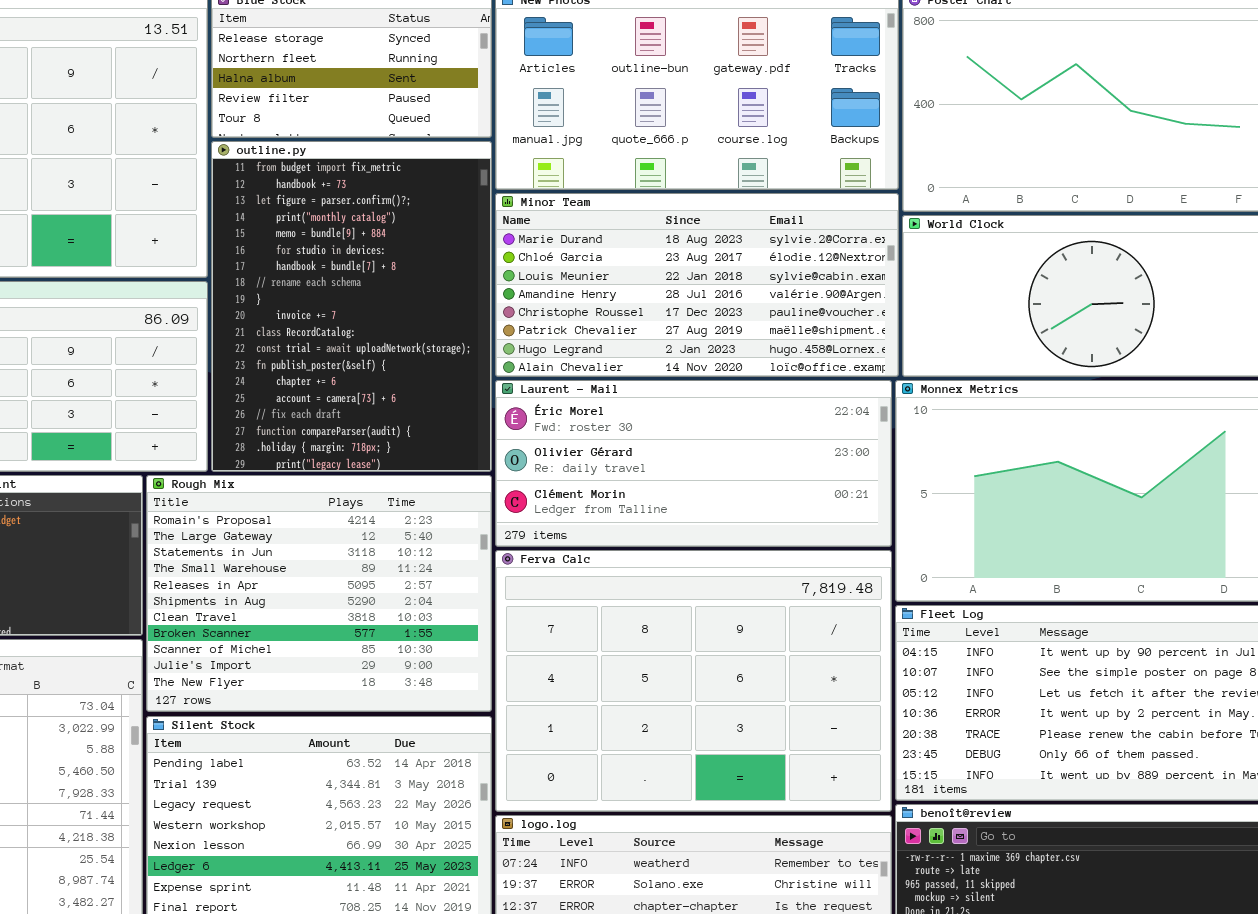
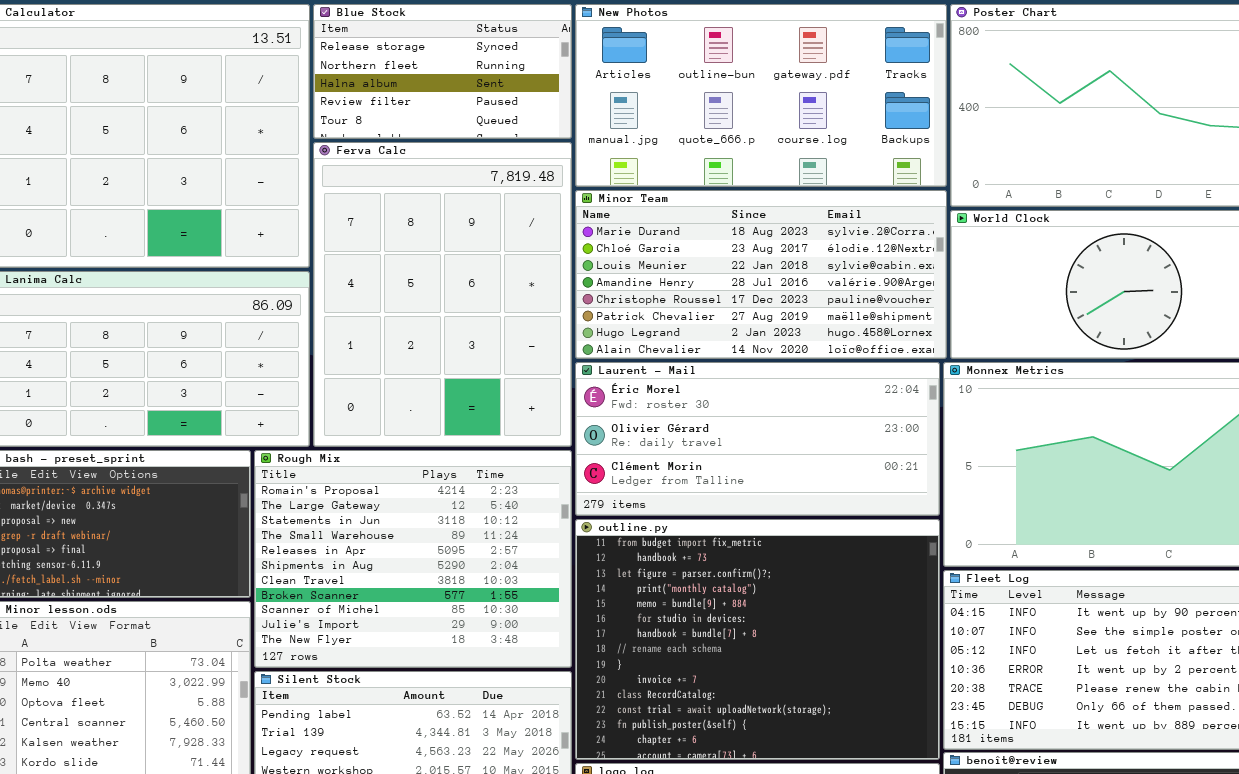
outline.py: [211,141,492,472] -> [575,519,940,760], moved, resized
Ferva Calc: [495,550,892,812] -> [313,142,572,447], moved, resized

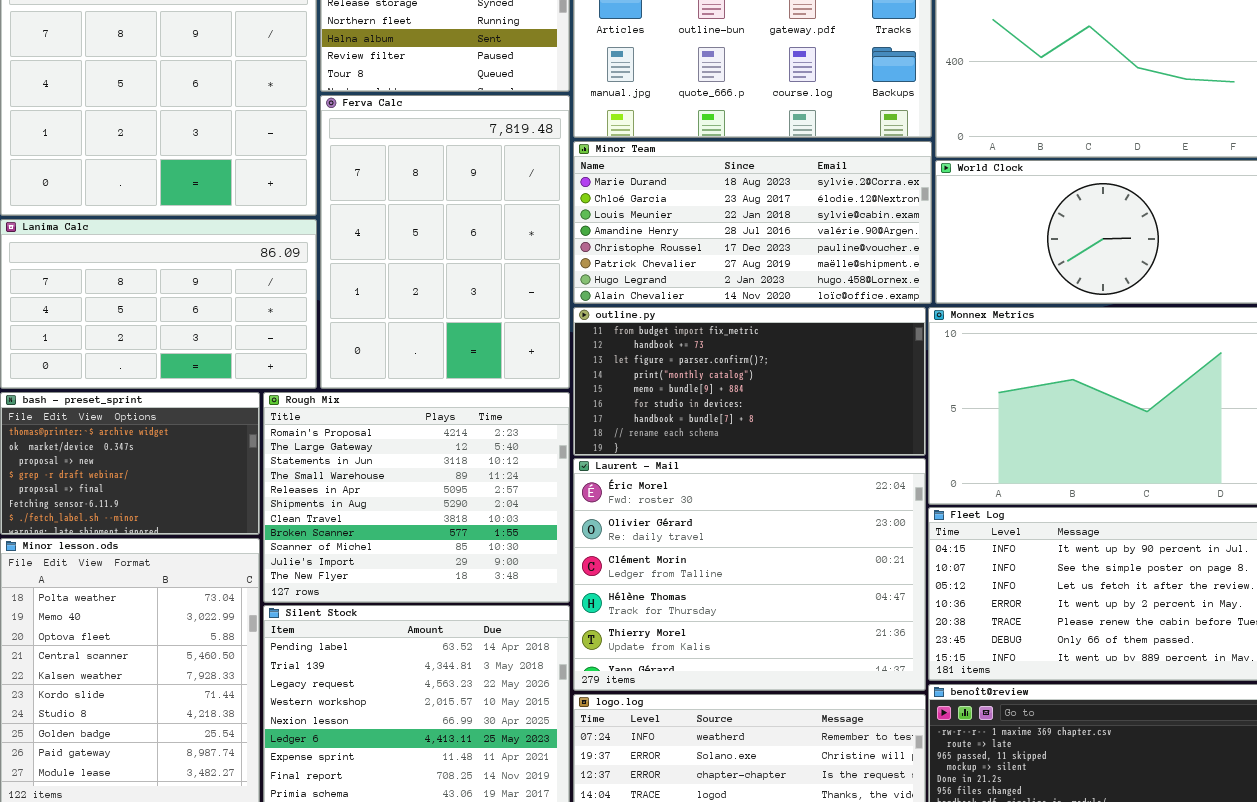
Laurent - Mail: [575,362,940,516] -> [573,458,926,691], moved, resized
outline.py: [575,519,940,760] -> [573,307,926,456], moved, resized

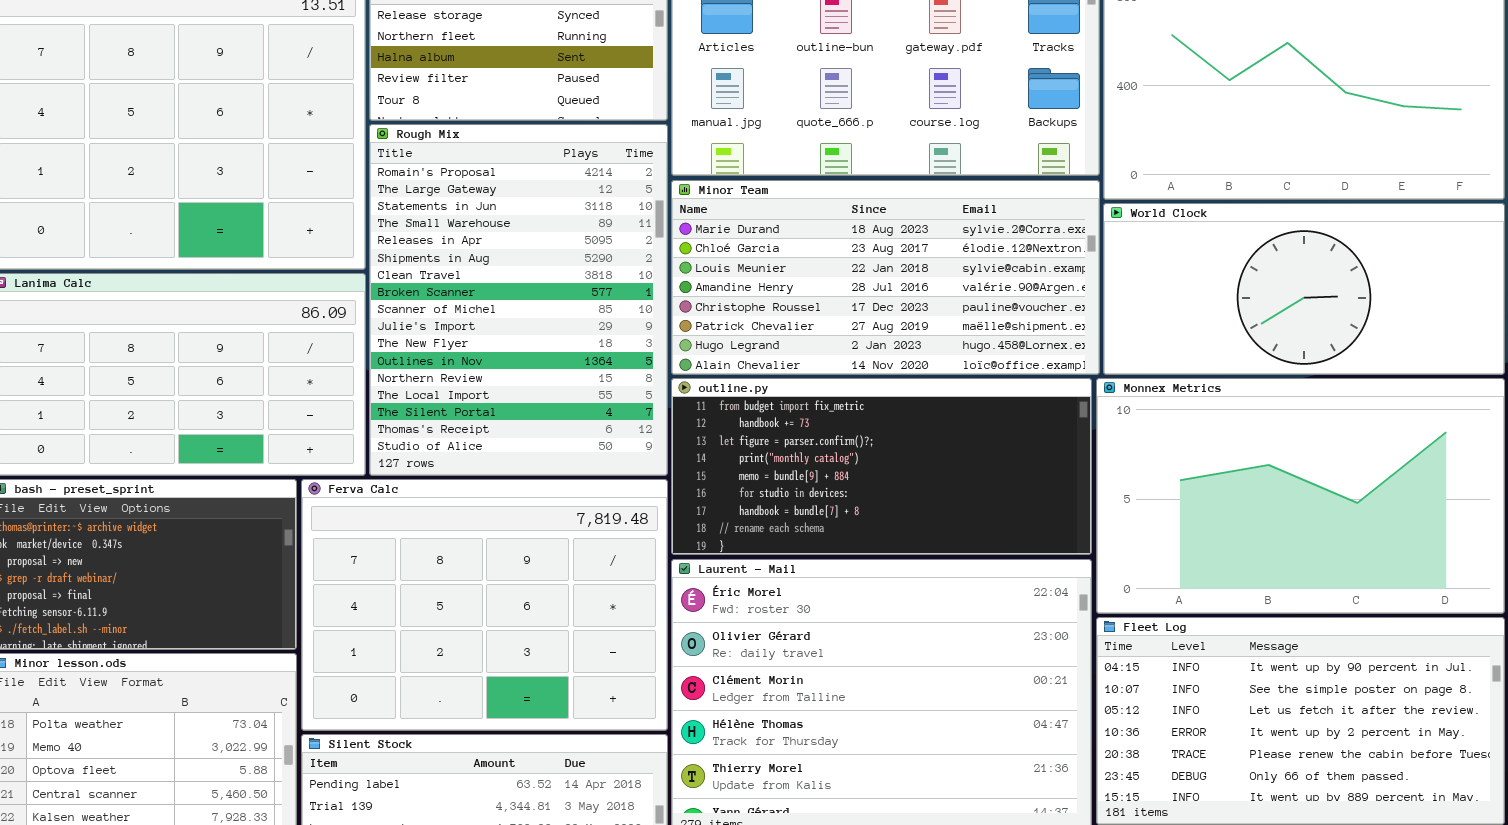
Ferva Calc: [320,95,570,389] -> [301,479,668,731], moved, resized
Rough Mix: [263,392,570,603] -> [369,124,668,476], moved, resized

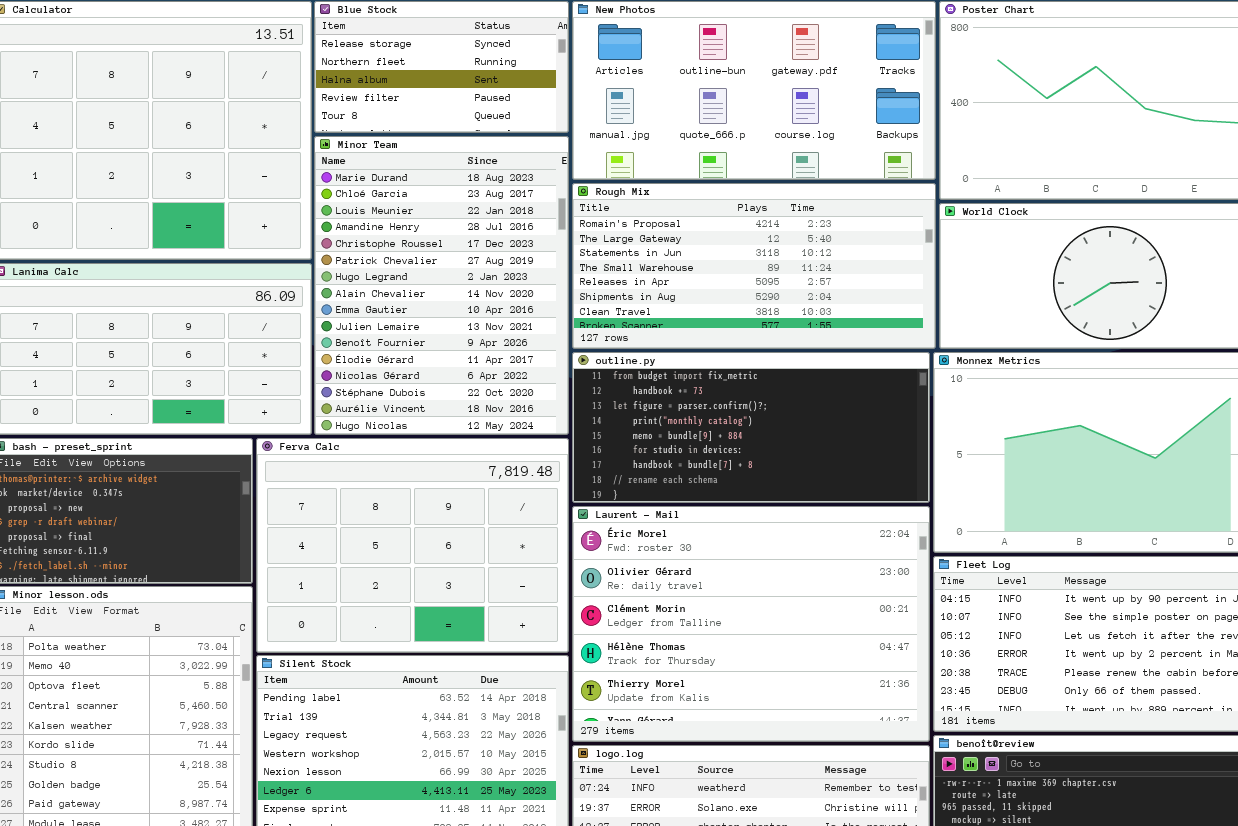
Rough Mix: [369,124,668,476] -> [572,183,936,349], moved, resized
Minor Team: [671,180,1100,375] -> [314,136,569,435], moved, resized

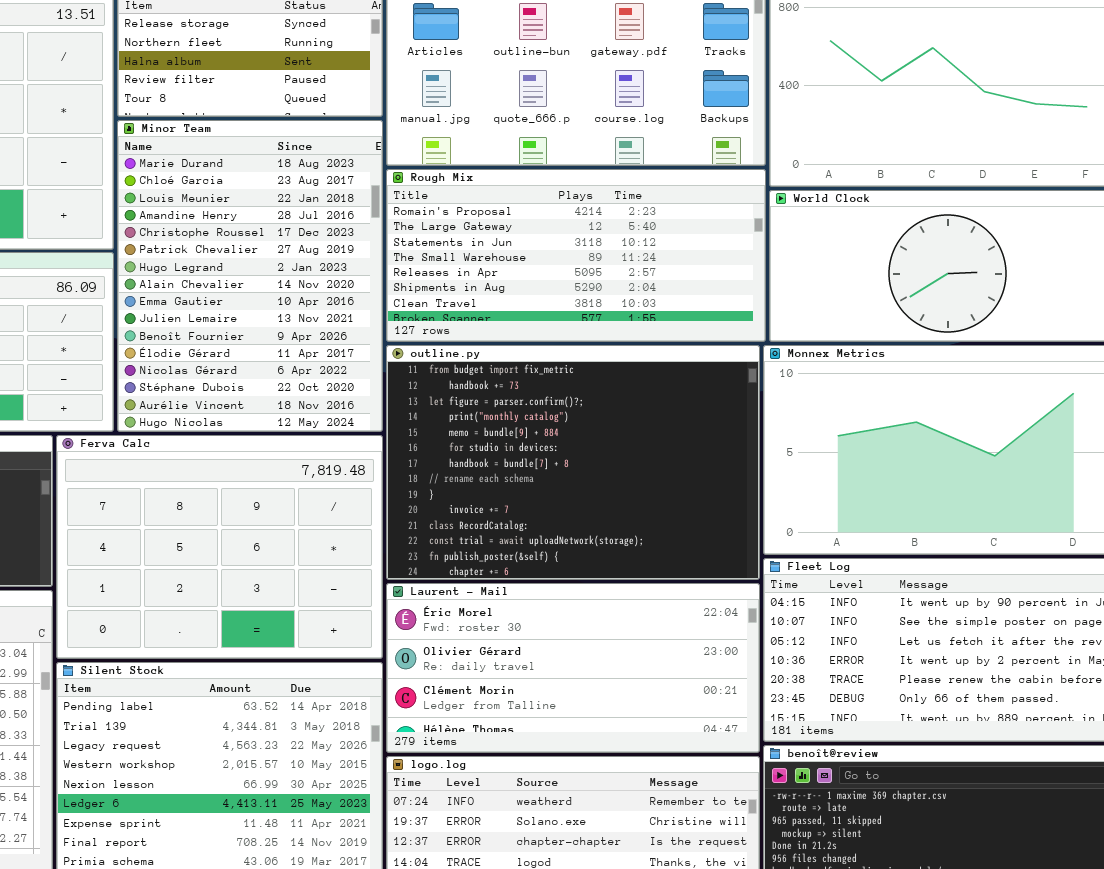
outline.py: [572,352,930,503] -> [386,345,760,580], resized
Laurent - Mail: [572,506,930,742] -> [386,583,760,753], resized

